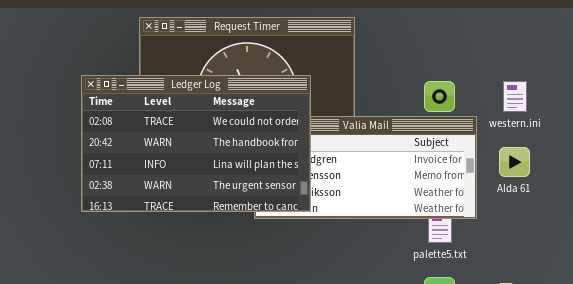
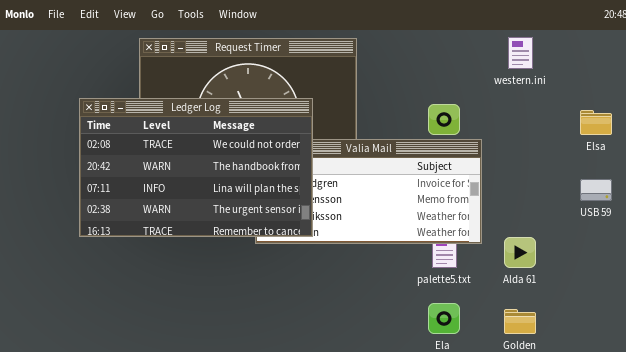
western.ini: [503,81,527,112] -> [508,37,533,69], moved
Alda 61: [499,147,530,177] -> [504,237,536,268], moved

